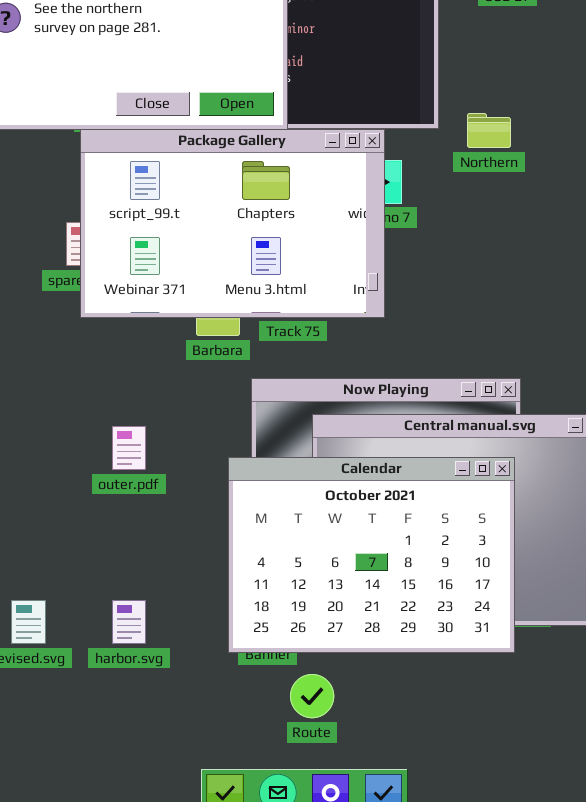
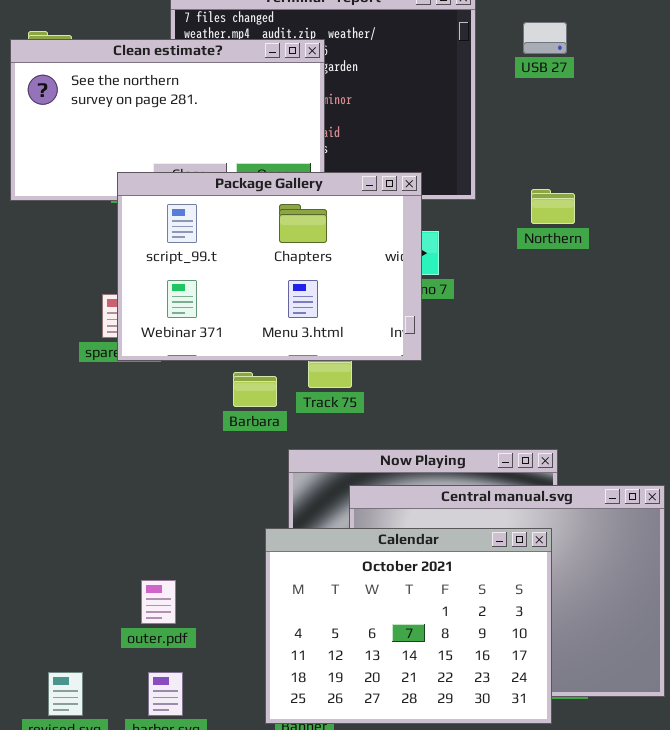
Northern: [467,113,511,148] -> [531,189,575,224], moved
Package Gallery: [80,129,385,318] -> [117,172,422,361], moved
outer.pdf: [112,426,146,470] -> [141,580,176,624], moved

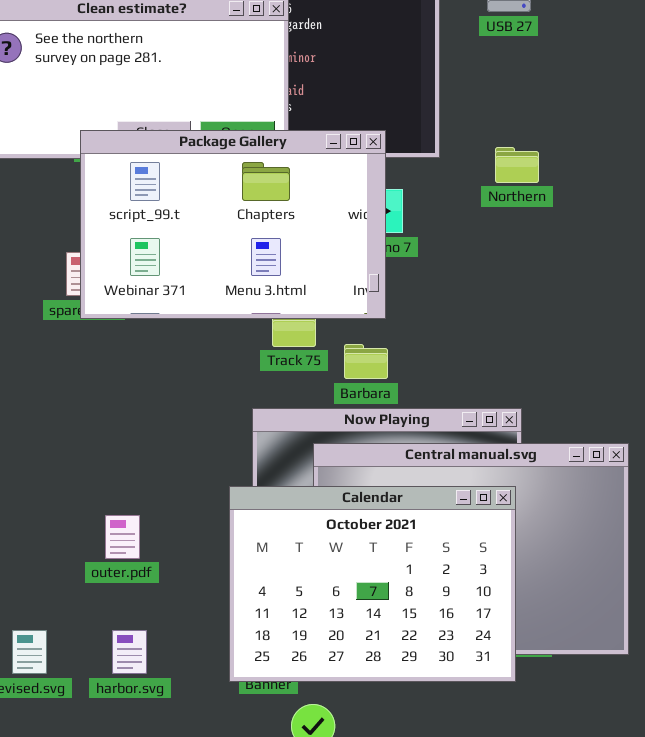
Barbara: [233,372,277,407] -> [344,344,388,379], moved
outer.pdf: [141,580,176,624] -> [105,515,140,559], moved

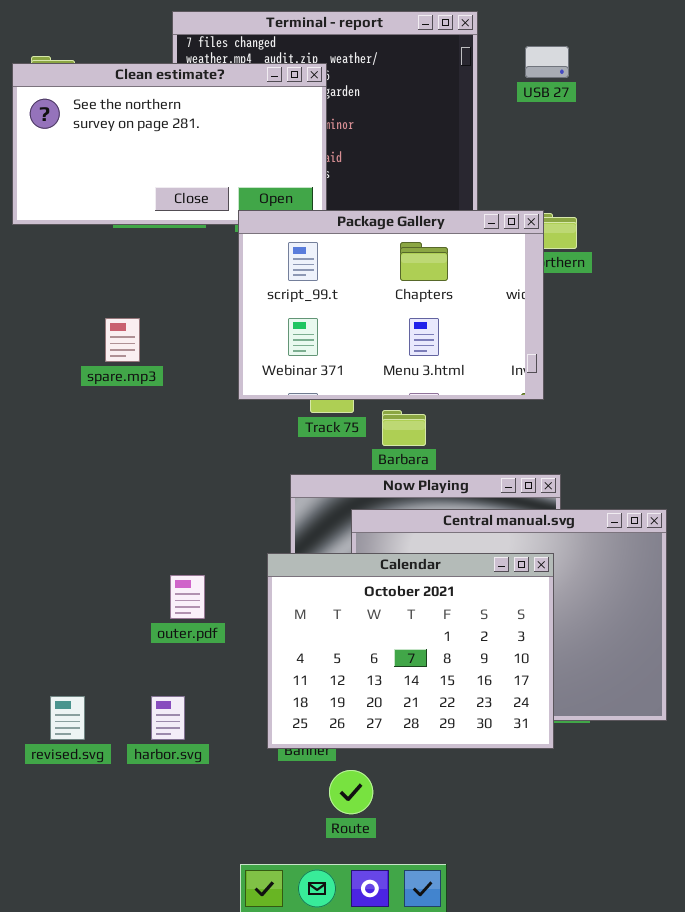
Package Gallery: [80,130,386,319] -> [238,210,544,400], moved
outer.pdf: [105,515,140,559] -> [170,575,205,619], moved

